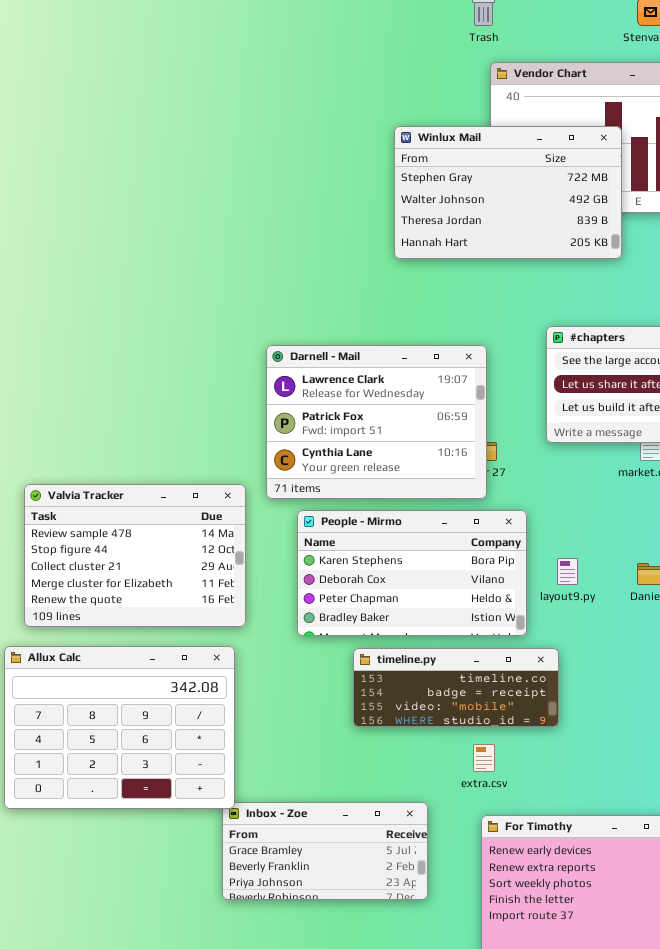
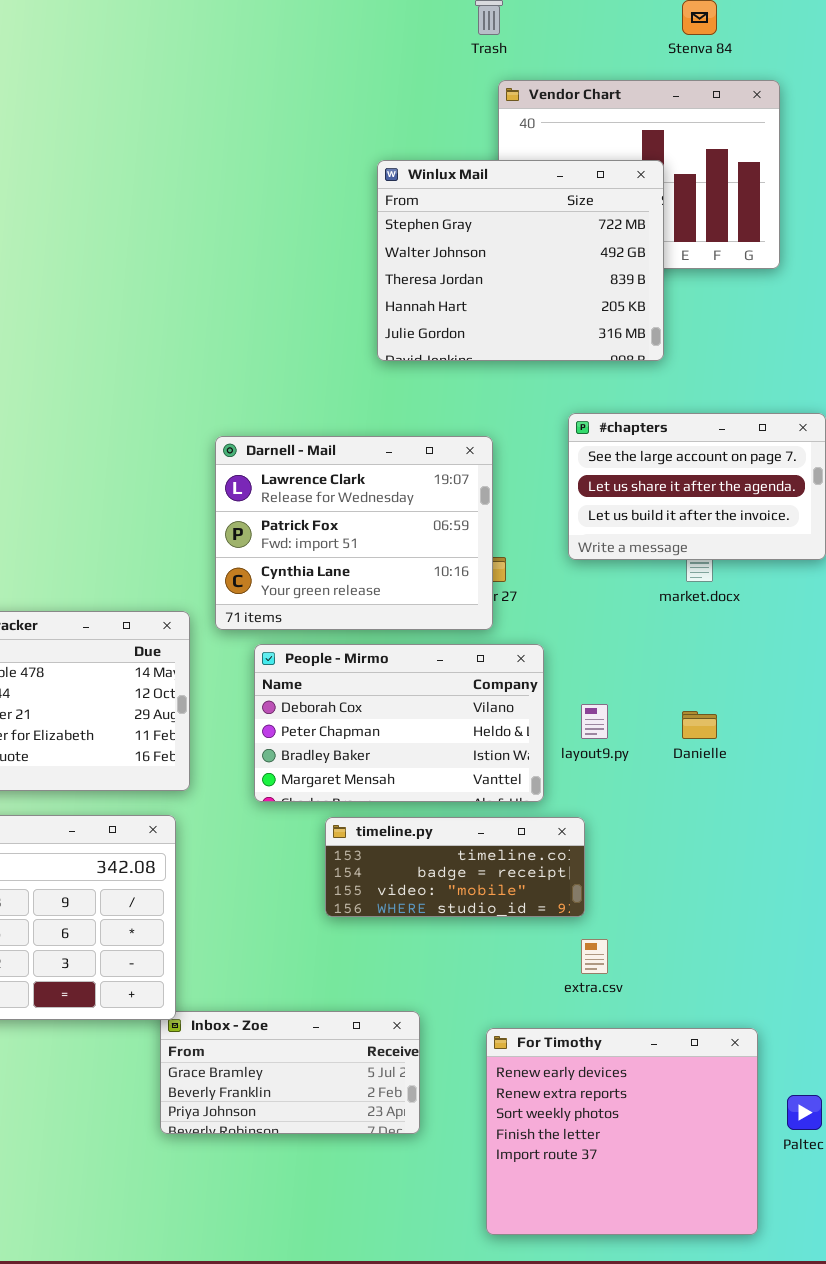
Winlux Mail: [394,126,622,259] -> [377,160,664,361], resized
People - Mirmo: [297,510,527,636] -> [254,644,544,802], scrolled down 1 row
extra.csv: [473,744,495,772] -> [581,939,608,974], moved

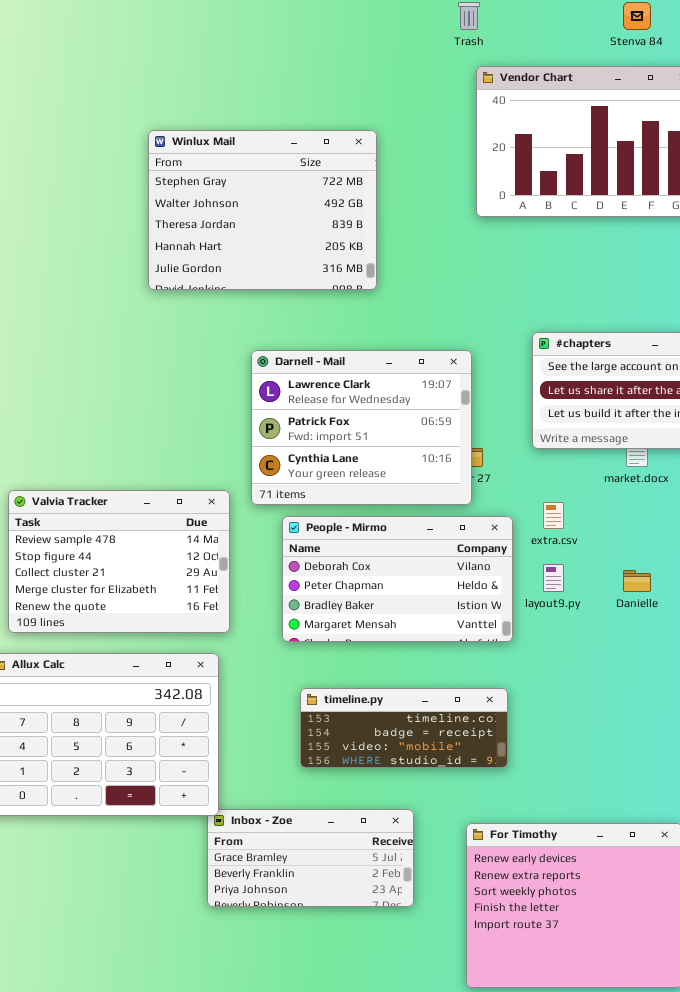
Winlux Mail: [377,160,664,361] -> [148,130,377,290], moved
timeline.py: [325,817,585,917] -> [300,688,508,768], moved
extra.csv: [581,939,608,974] -> [543,502,564,529], moved

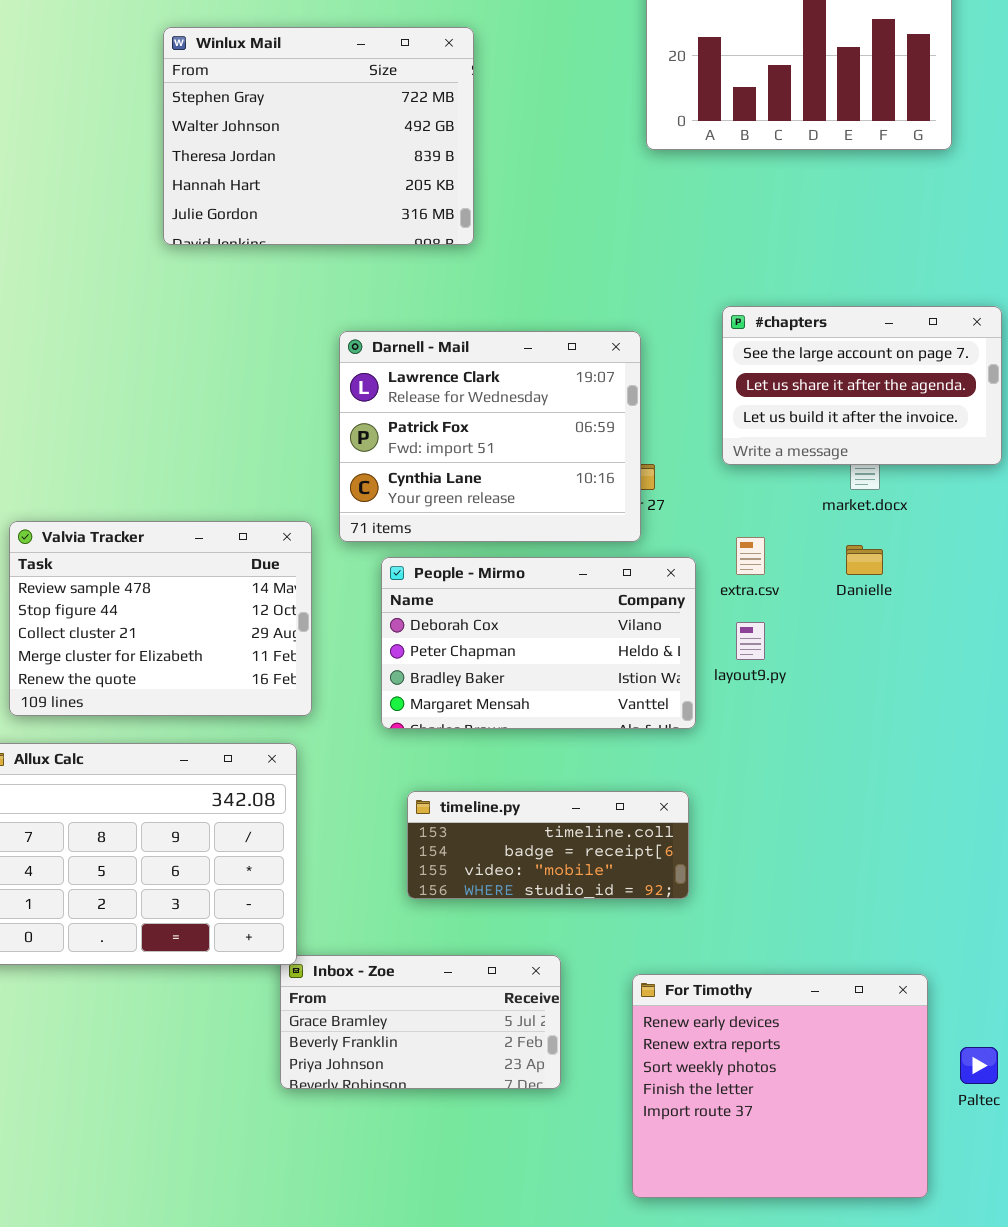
Winlux Mail: [148,130,377,290] -> [163,27,474,245], moved
Danielle: [623,570,651,592] -> [846,545,883,575], moved

